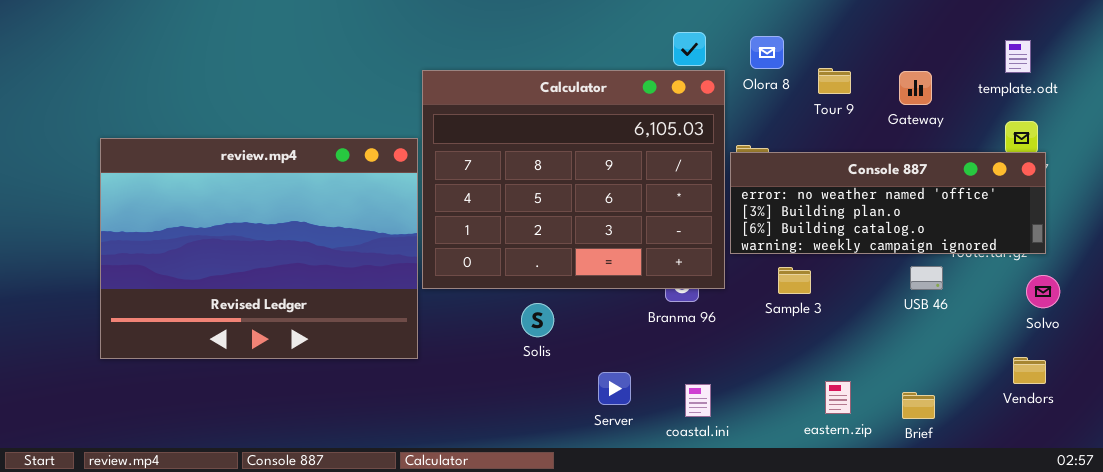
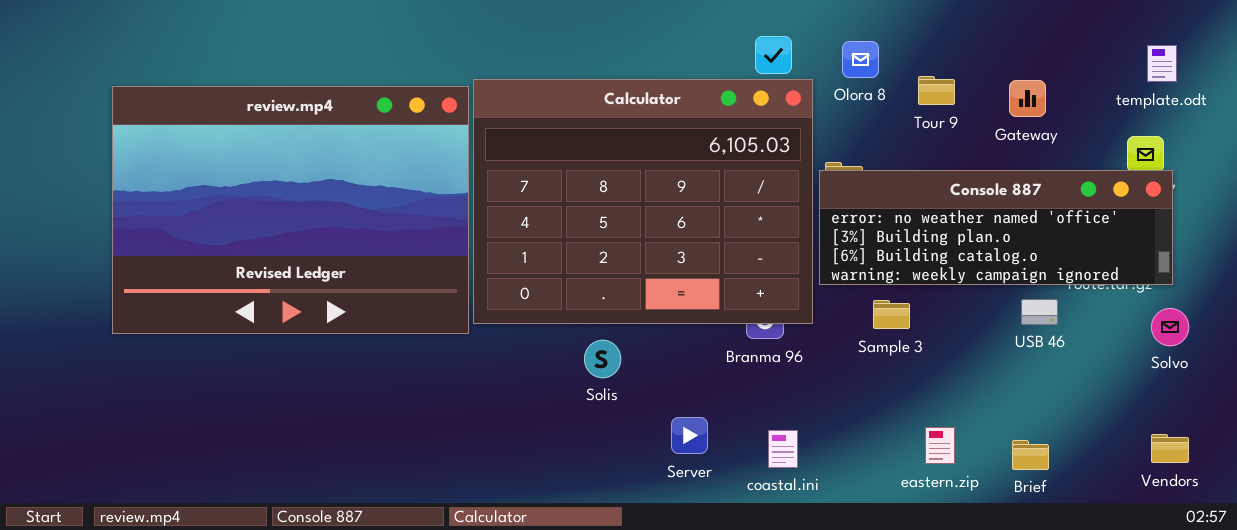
template.odt: [1005,40,1031,73] -> [1147,45,1177,82], moved
review.mp4: [100,138,418,359] -> [112,86,469,334], moved
Vendors: [1013,357,1046,384] -> [1151,434,1189,463], moved

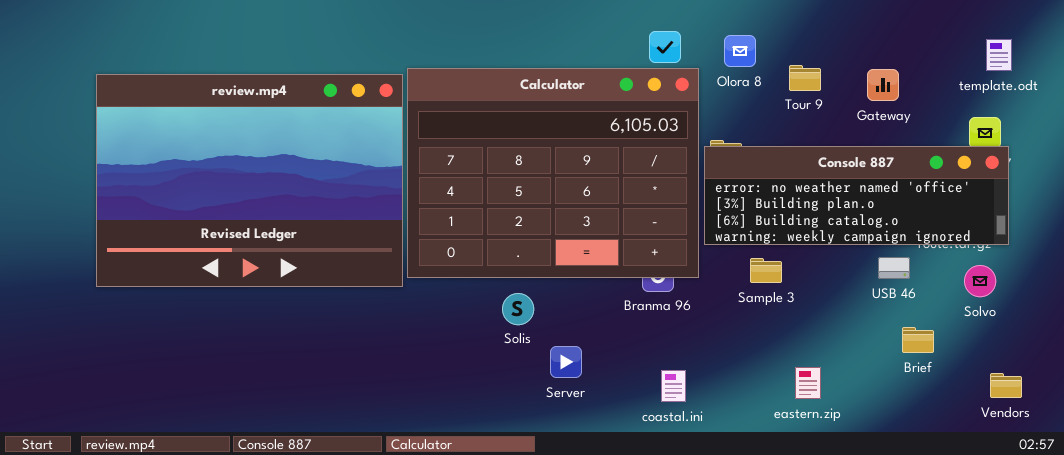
Solvo: [1151,308,1189,346] -> [964,265,996,297], moved
Server: [671,417,708,454] -> [550,346,582,378], moved
Brief: [1012,440,1049,470] -> [902,327,934,353], moved

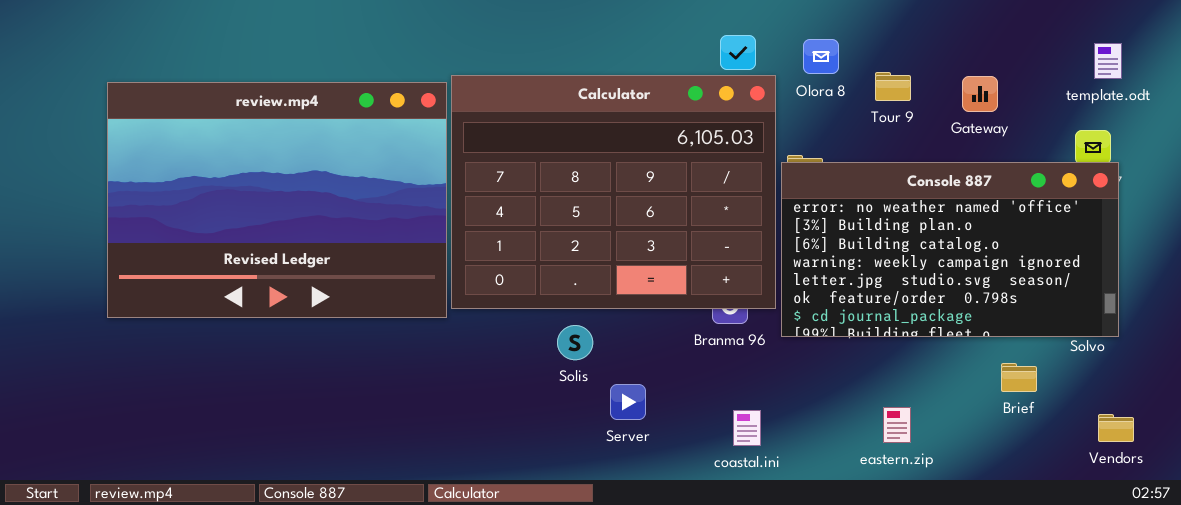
Console 887: [704,146,1009,245] -> [781,162,1119,337], resized

